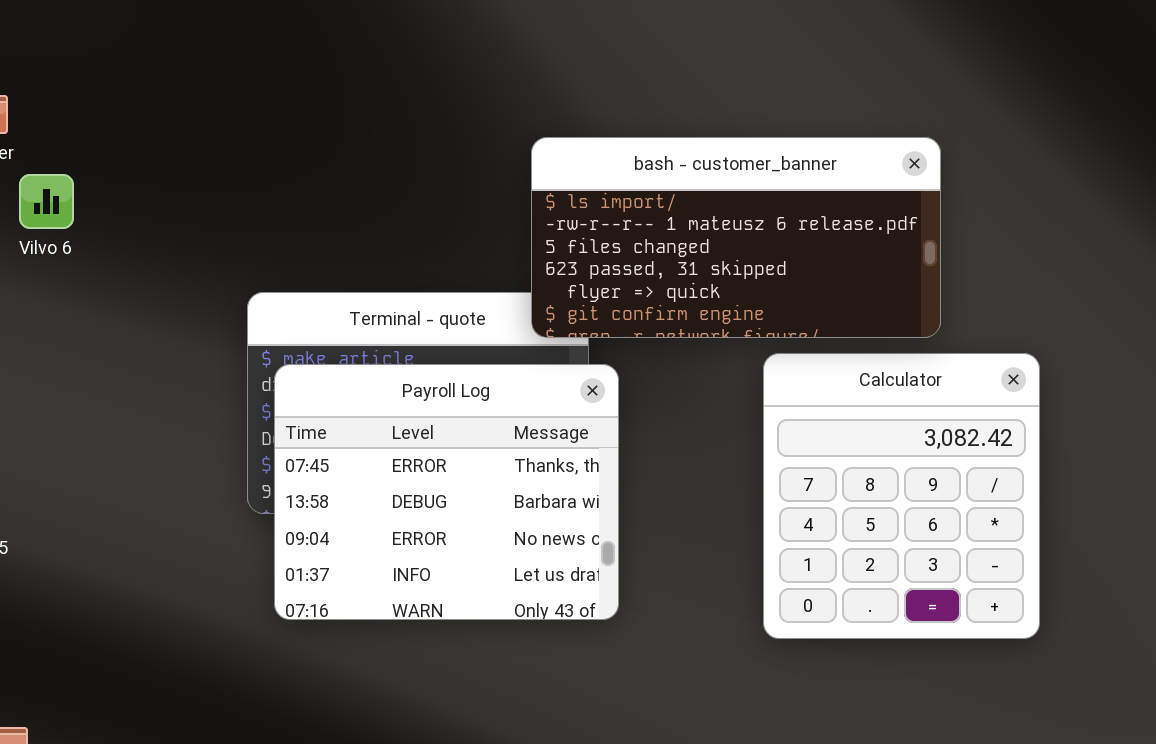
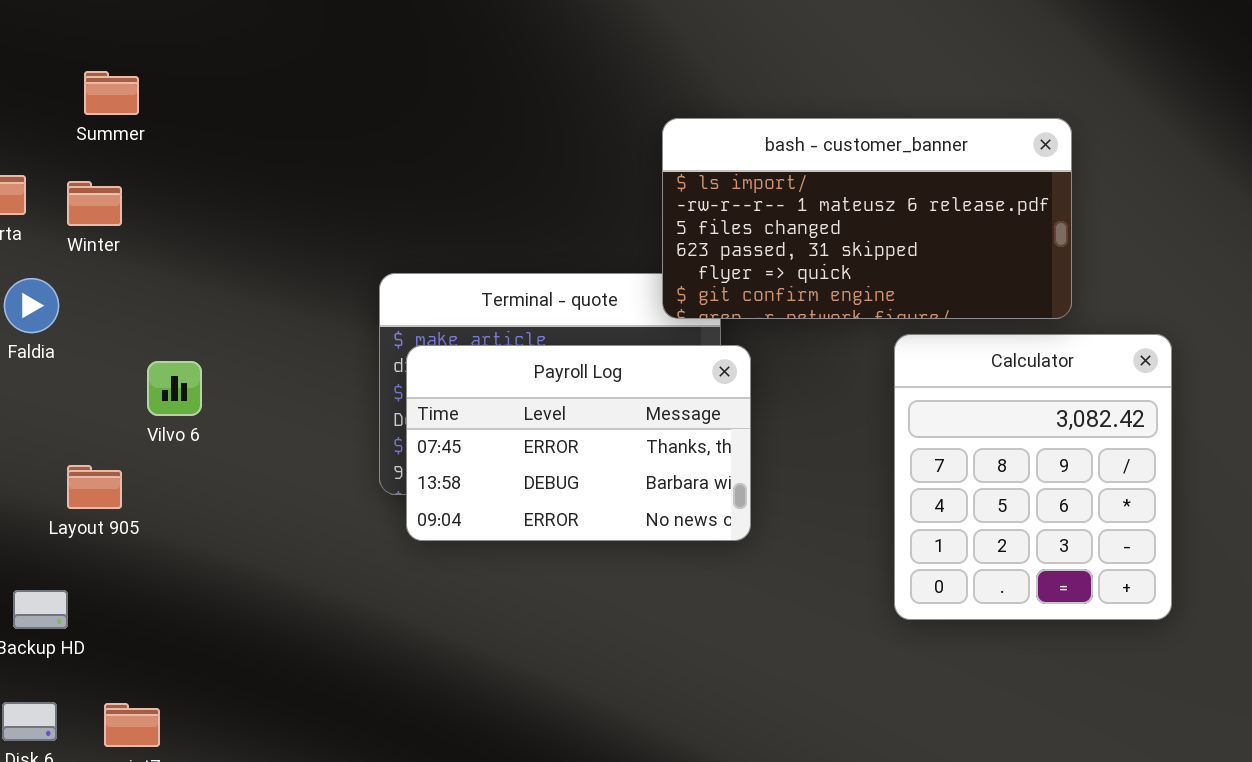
Vilvo 6: [19,174,74,229] -> [147,361,202,416], moved
Payroll Log: [274,364,619,620] -> [406,345,751,541], resized

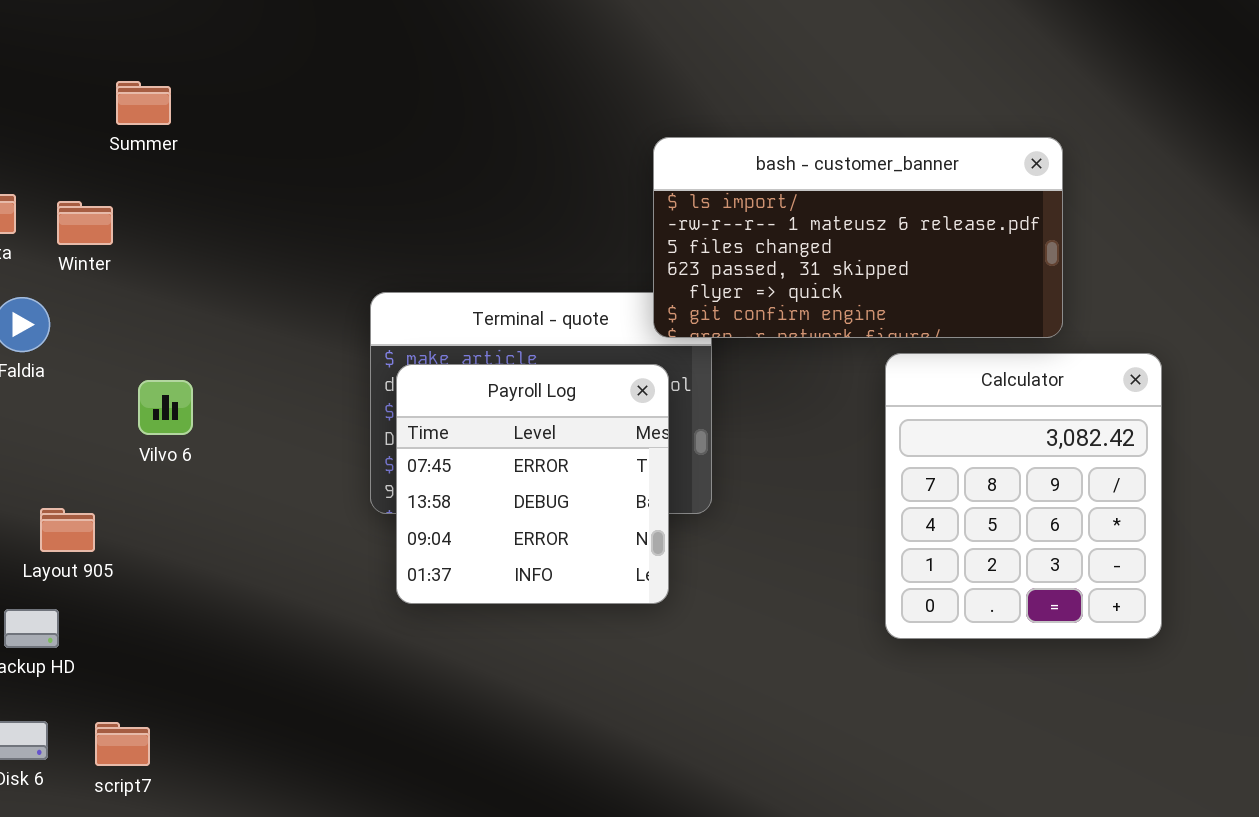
Summer: [84,71,139,115] -> [116,81,171,125], moved
Payroll Log: [406,345,751,541] -> [396,364,669,604], resized
Layout 905: [67,465,122,509] -> [40,508,95,552], moved

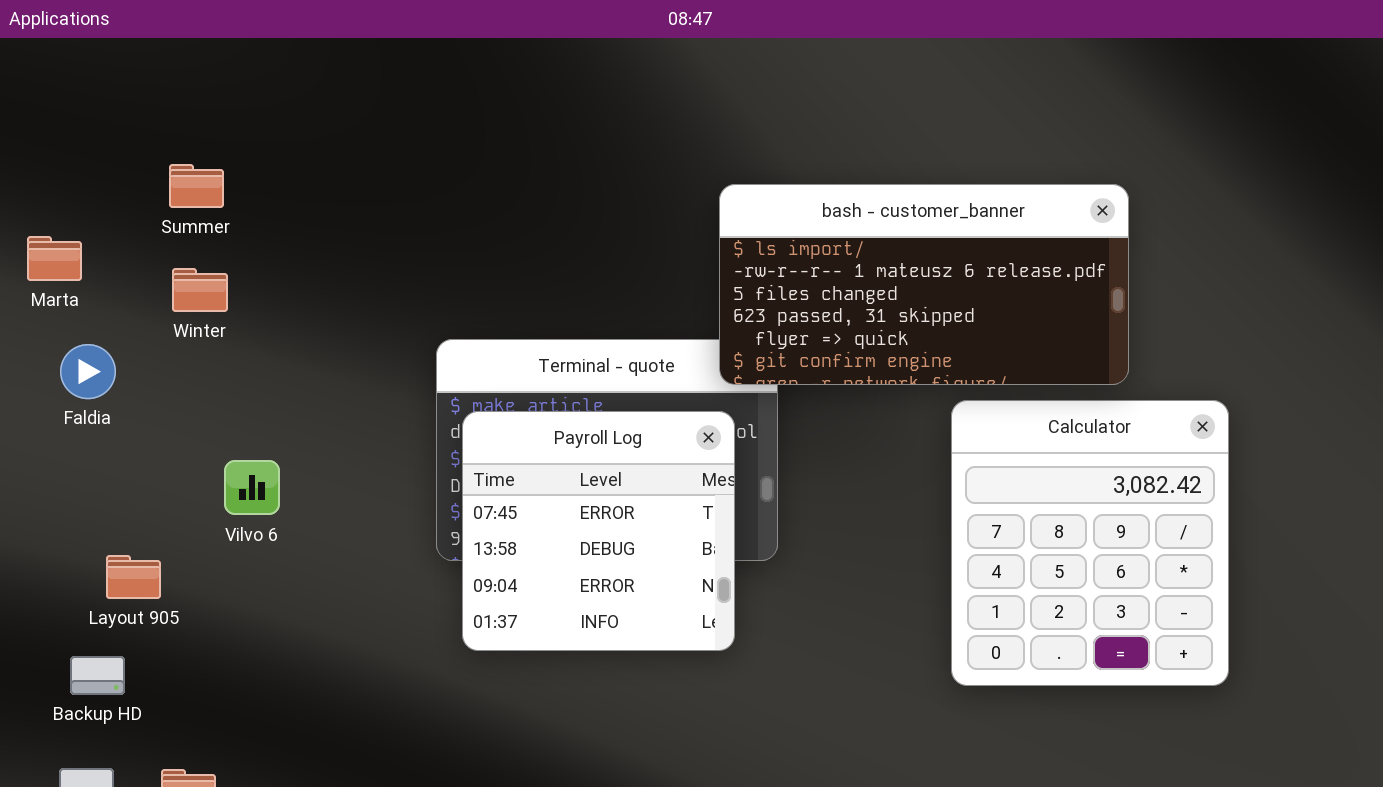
Summer: [116,81,171,125] -> [169,164,224,208], moved
Winter: [57,201,113,245] -> [172,268,228,312], moved
Vilvo 6: [138,380,193,435] -> [224,460,280,515], moved

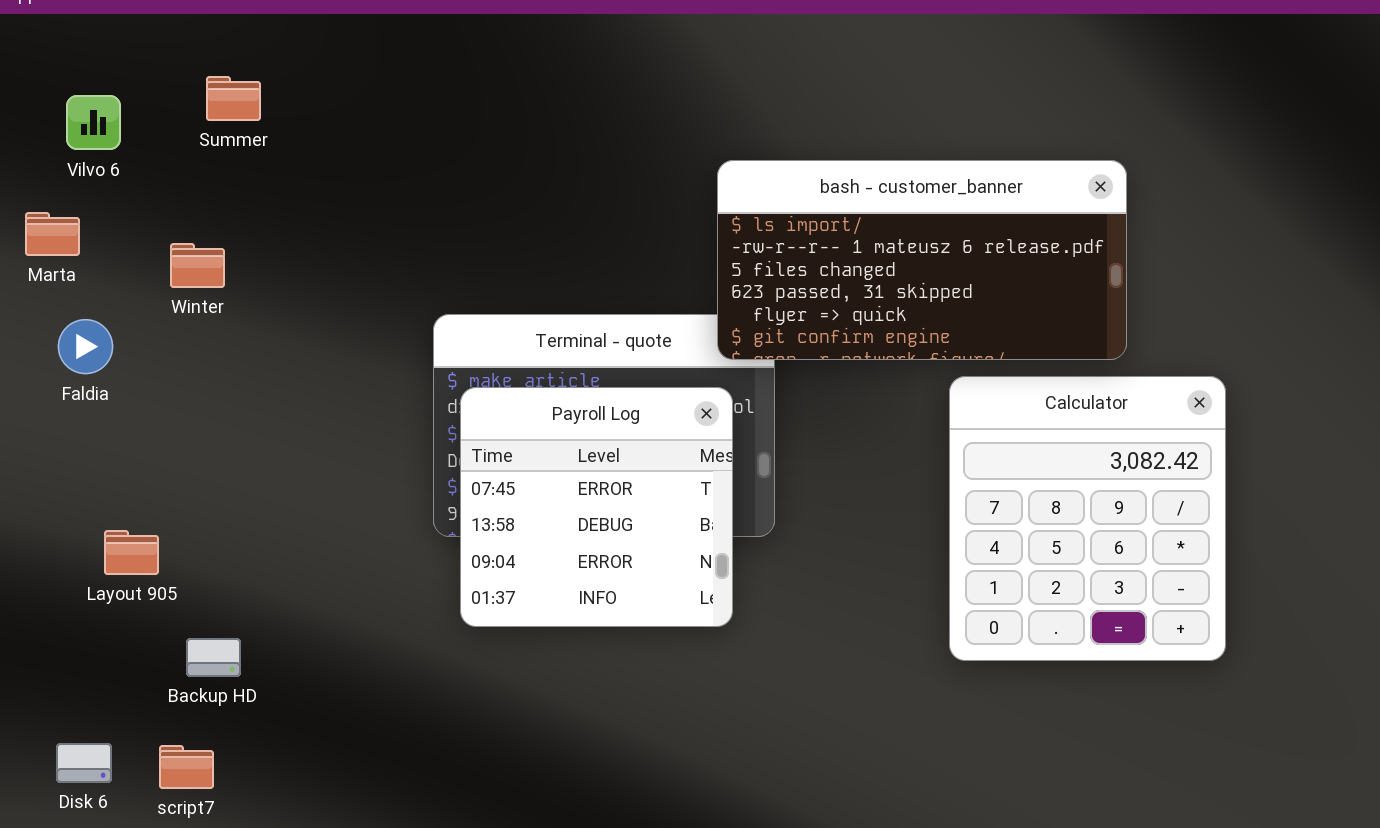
Summer: [169,164,224,208] -> [206,76,261,121], moved
Vilvo 6: [224,460,280,515] -> [66,95,121,150], moved
Backup HD: [70,656,125,695] -> [186,638,241,677], moved

